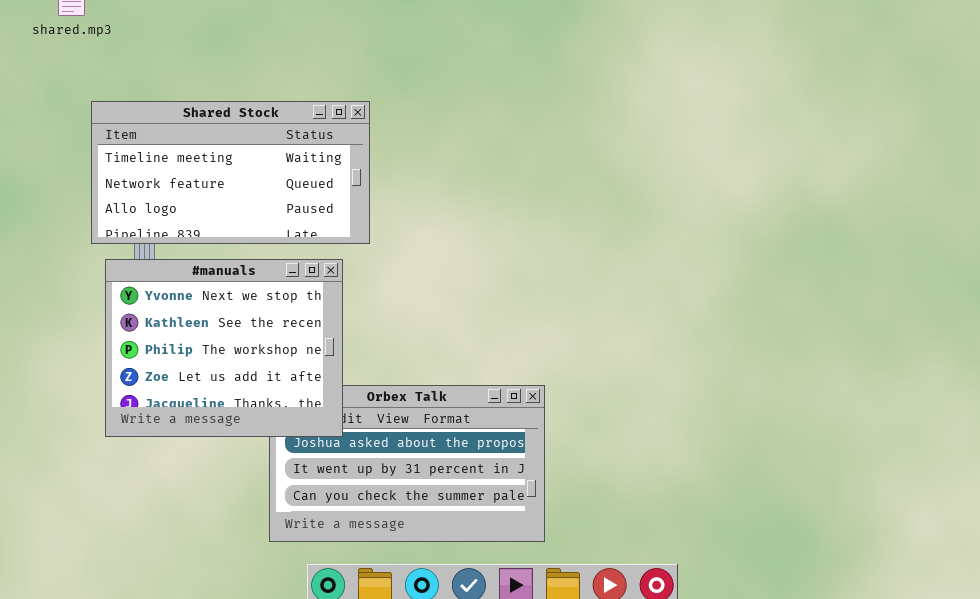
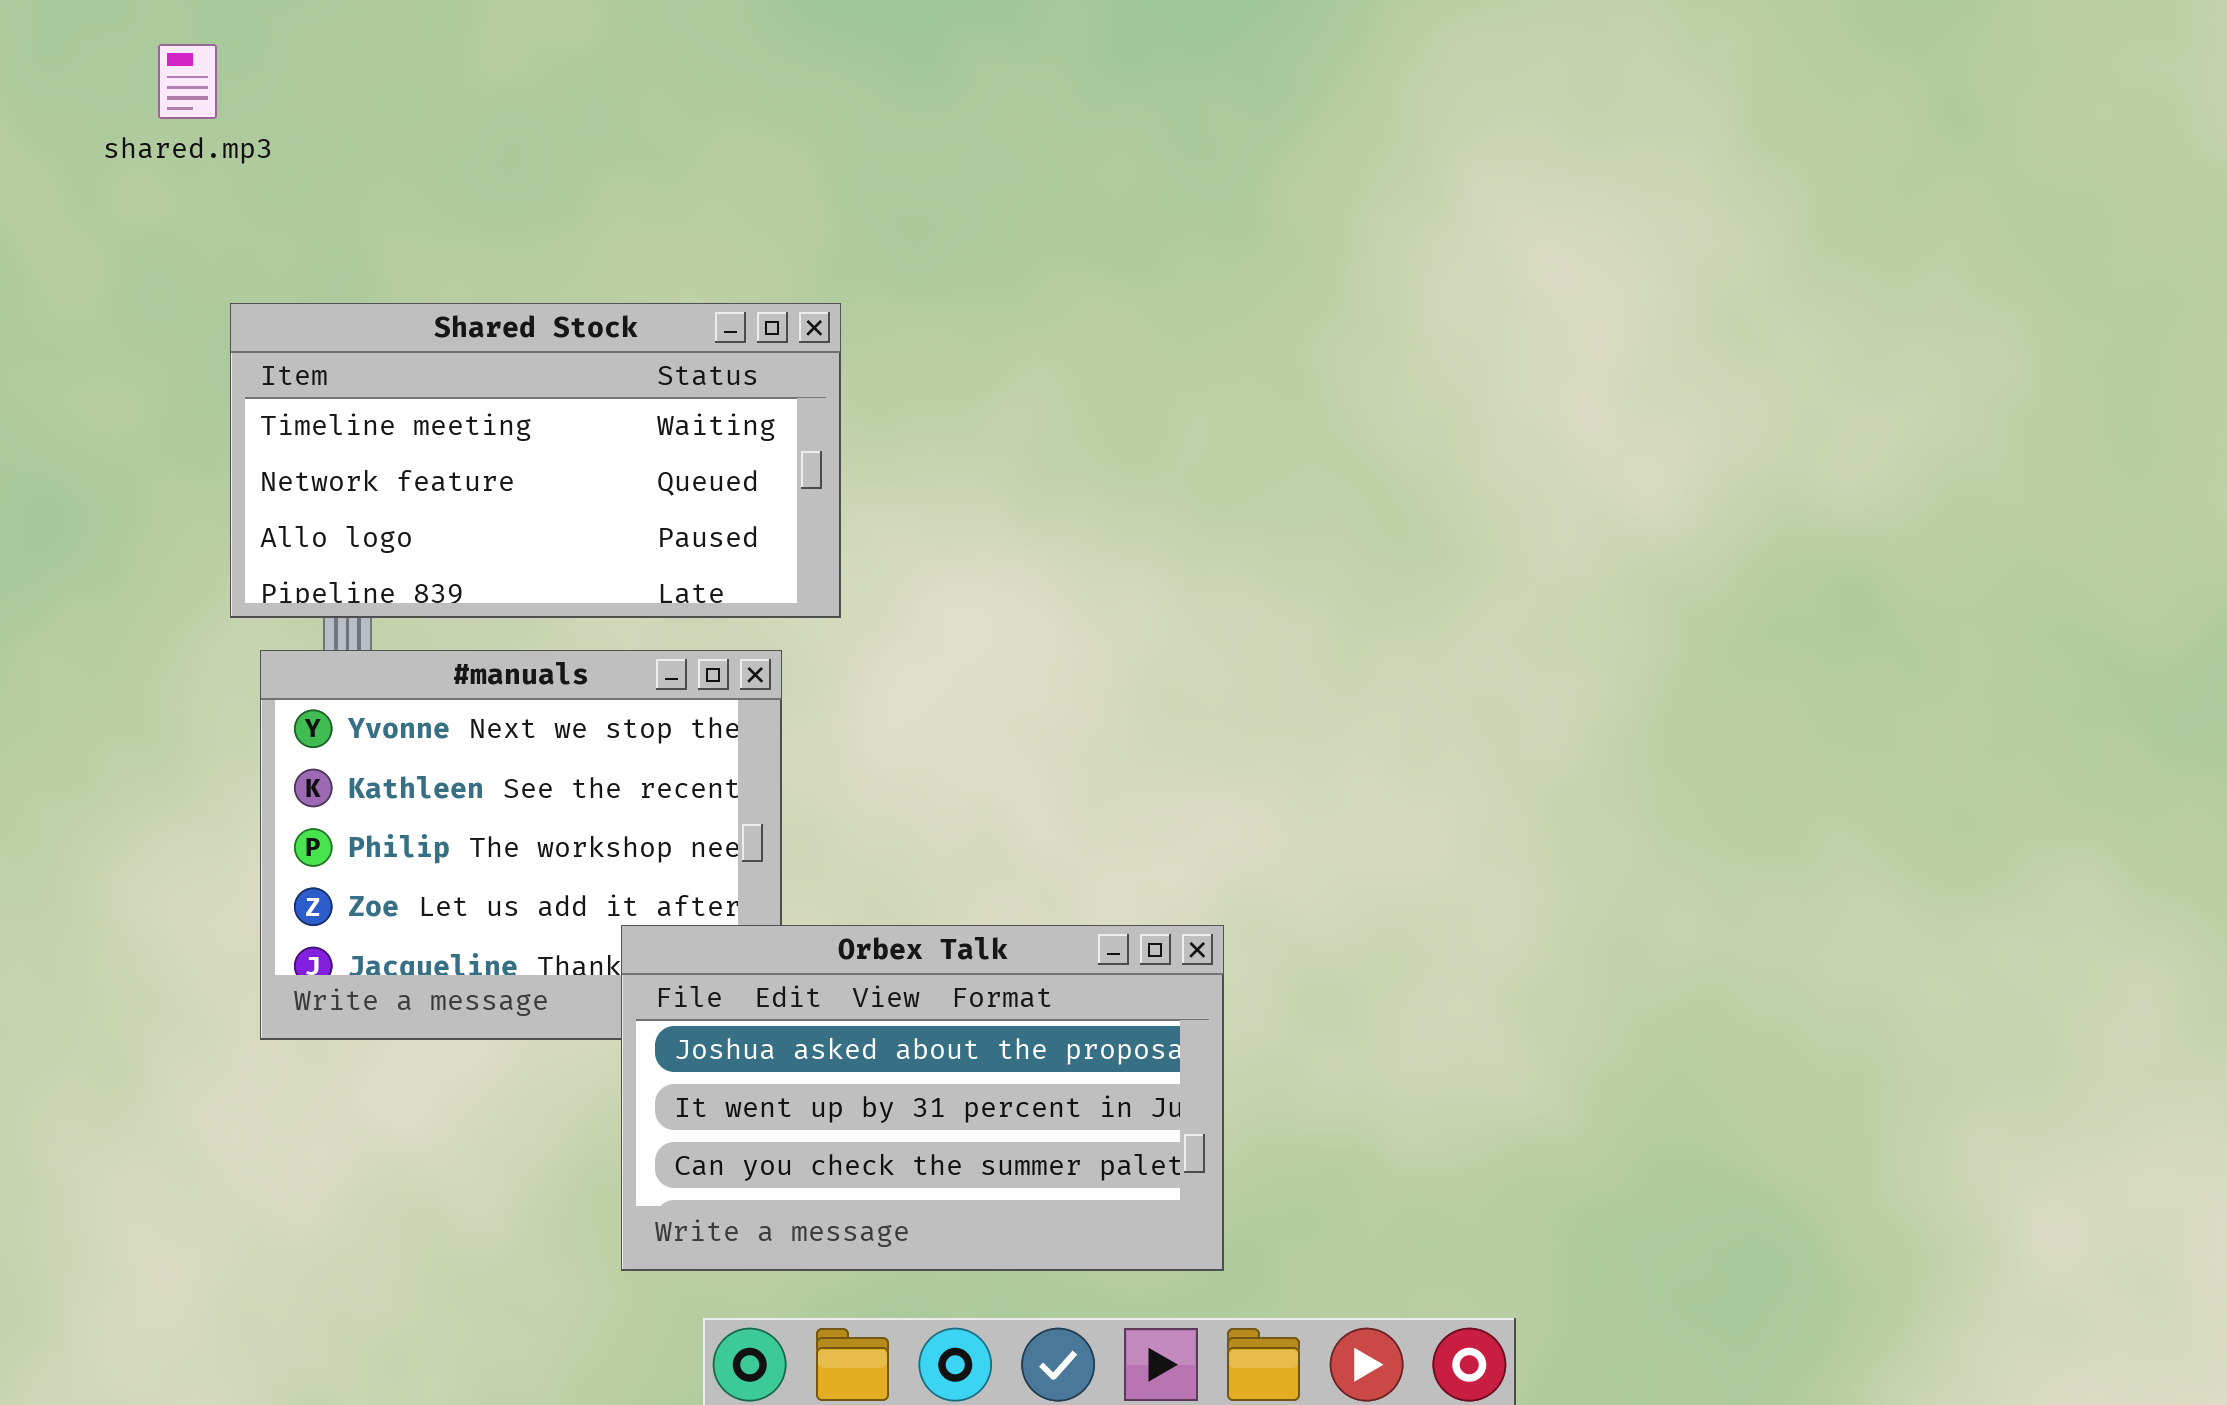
Orbex Talk: [269,385,545,542] -> [621,925,1224,1271], raised

